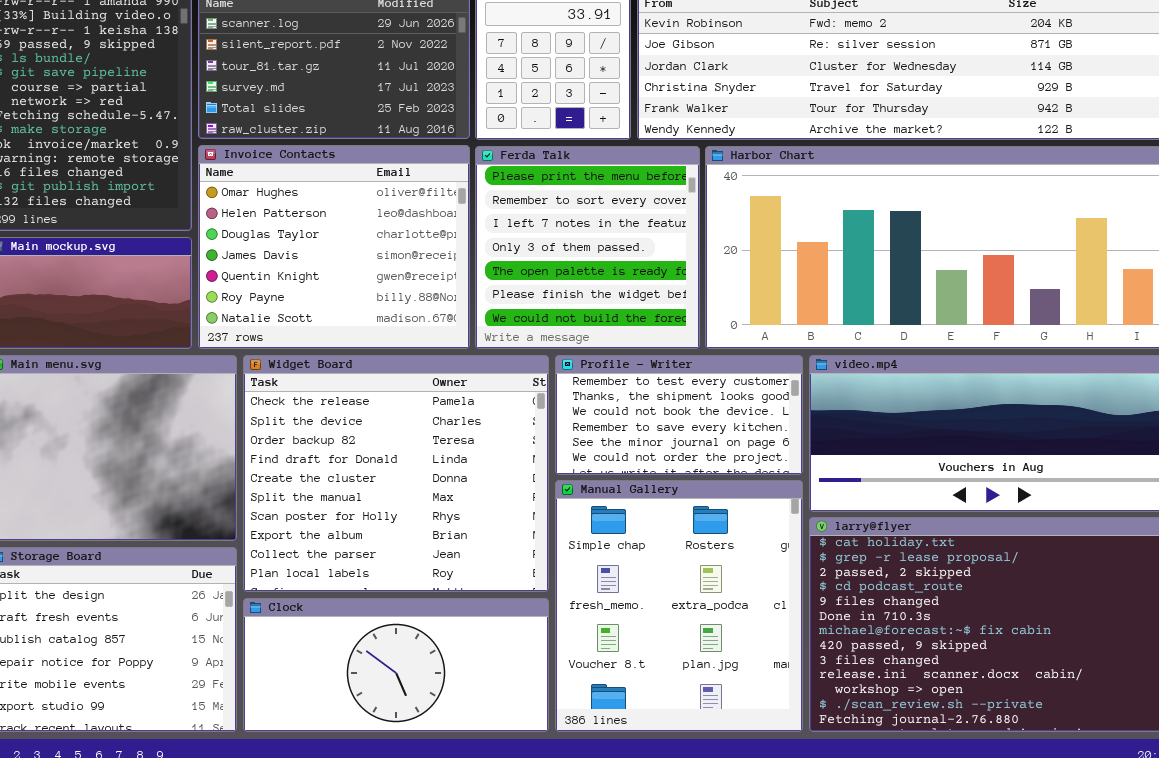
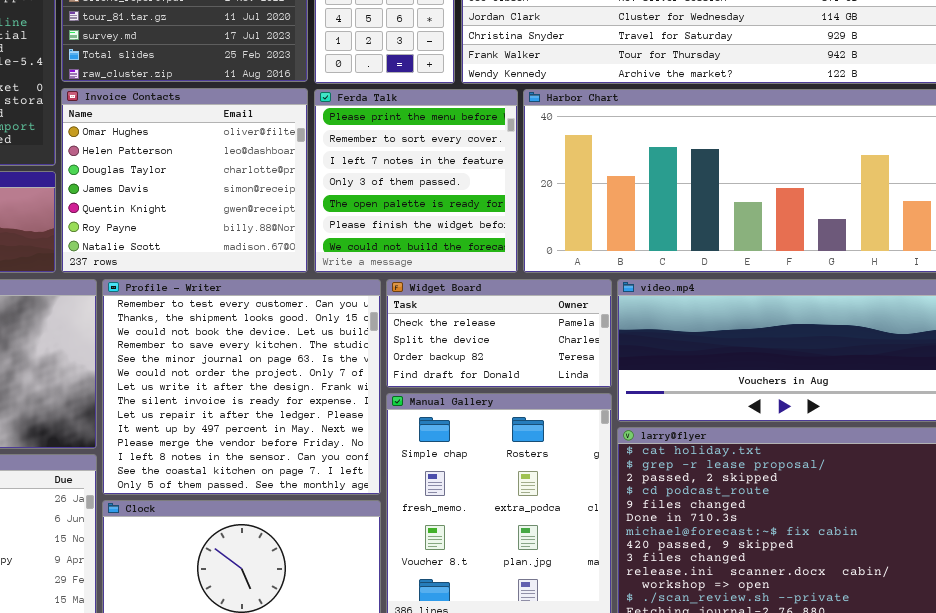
Widget Board: [243,355,549,592] -> [386,279,612,388], moved, resized
Profile - Writer: [555,355,803,475] -> [102,279,381,495], moved, resized

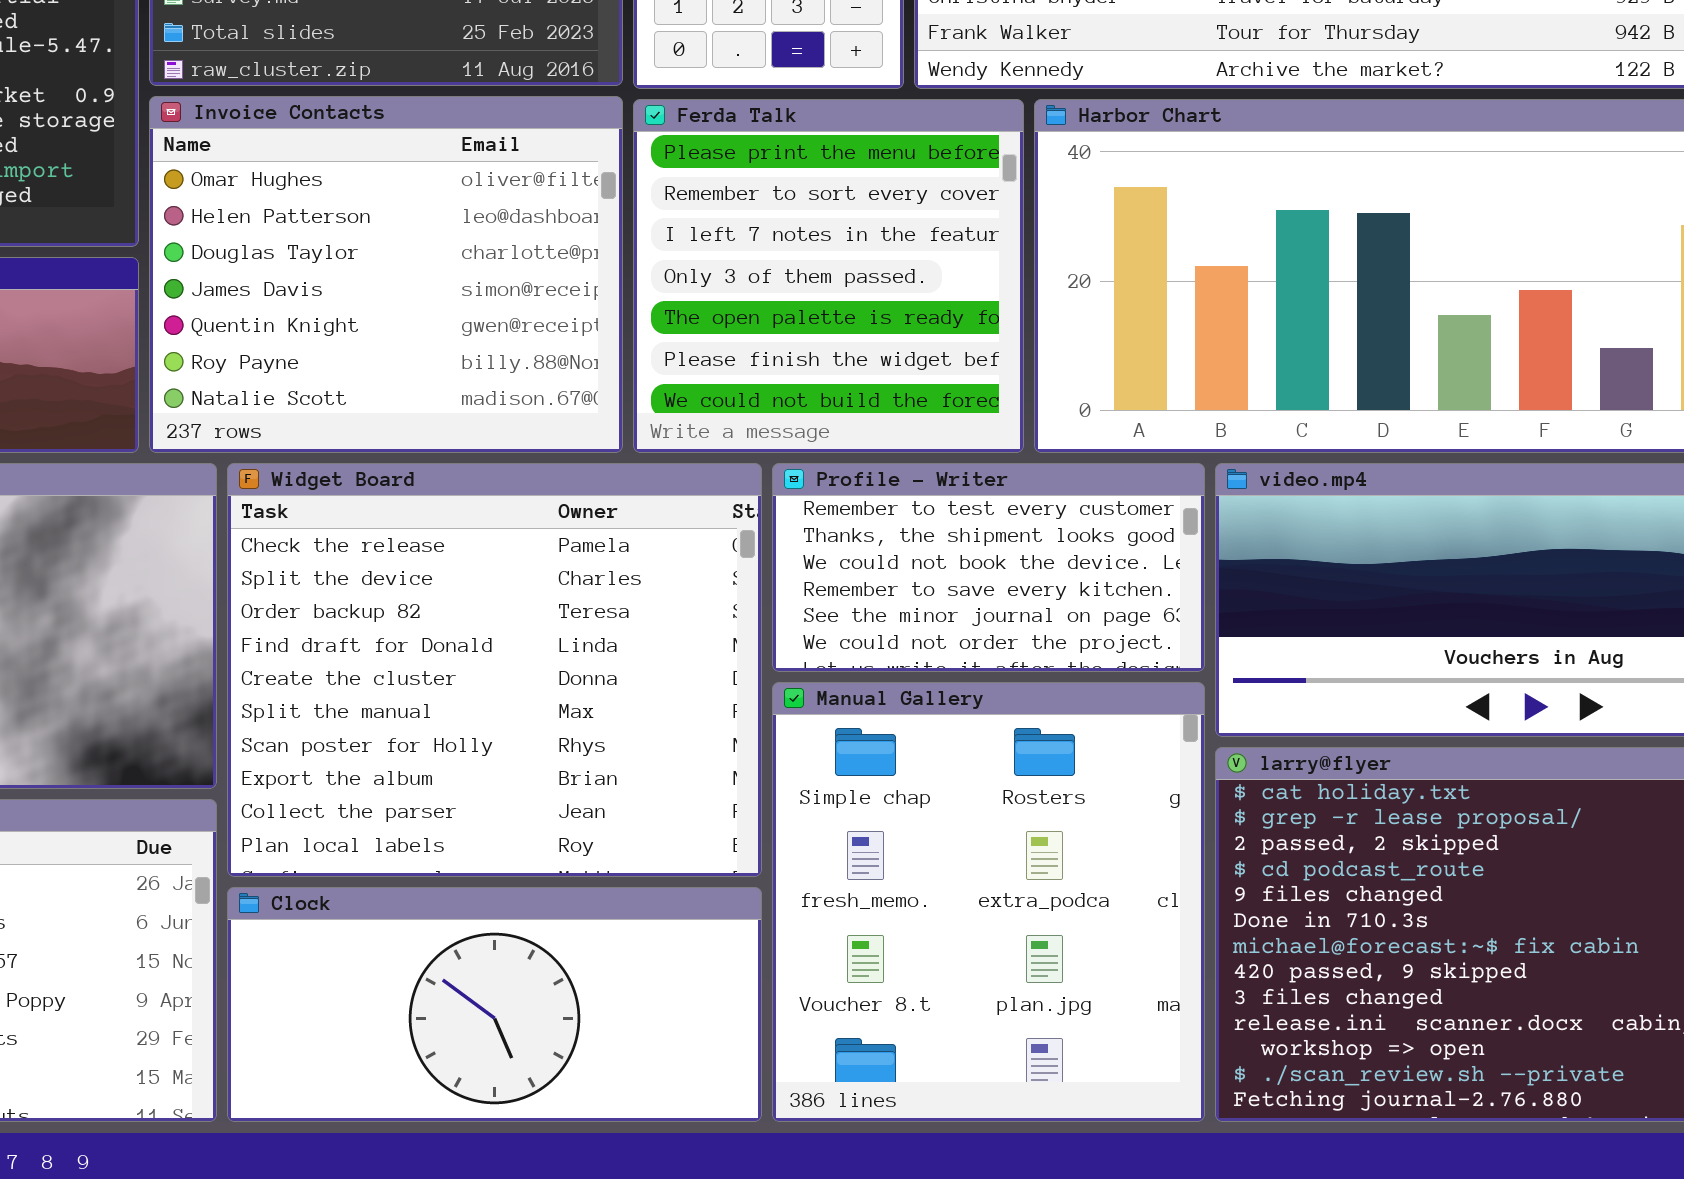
Profile - Writer: [102,279,381,495] -> [772,463,1205,672], moved, resized
Widget Board: [386,279,612,388] -> [227,463,762,877], moved, resized

